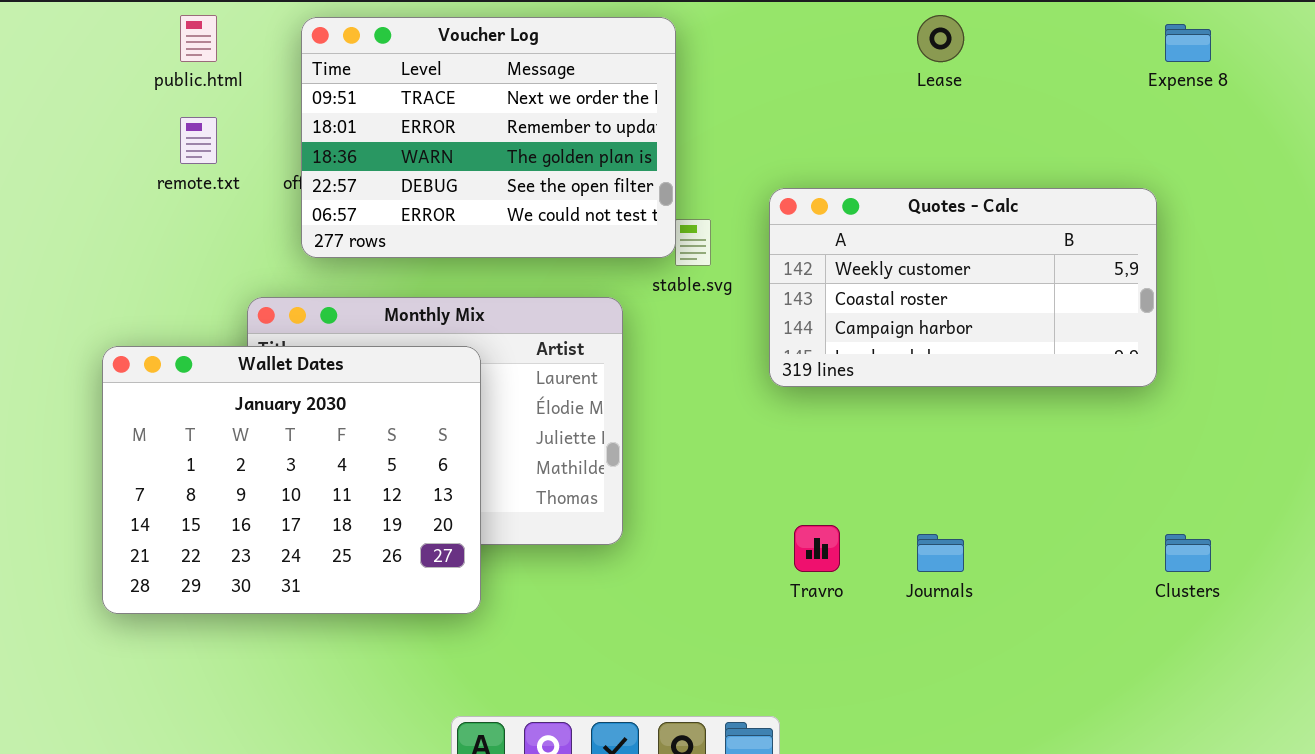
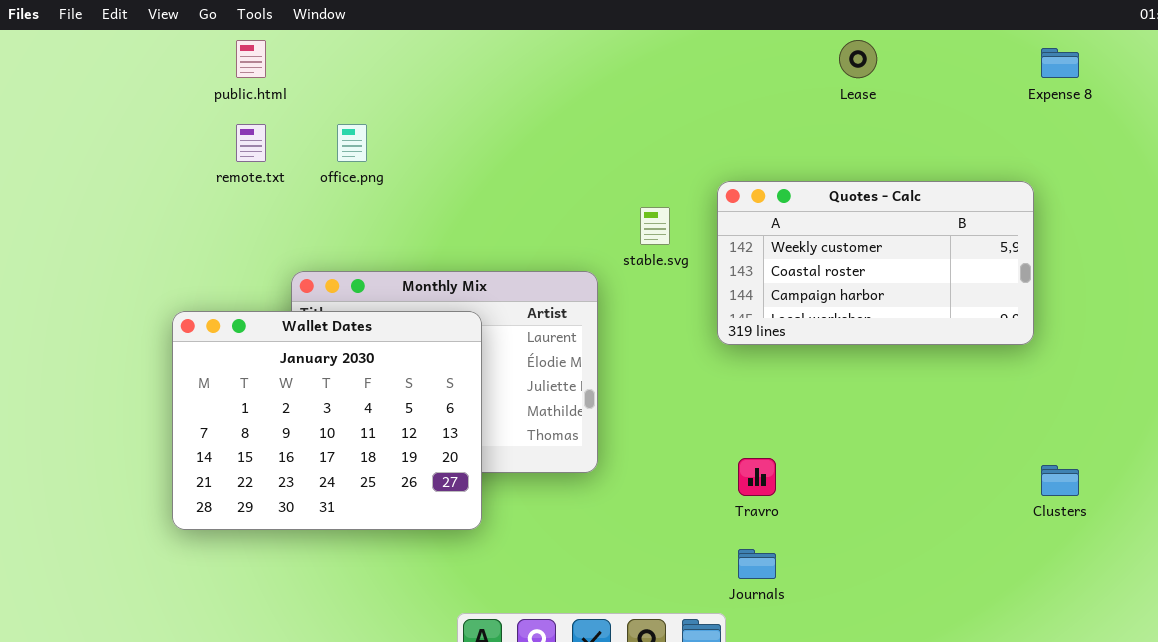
Voucher Log: [301,17,676,258] -> none, closed
Journals: [917,534,964,572] -> [738,549,776,579], moved

